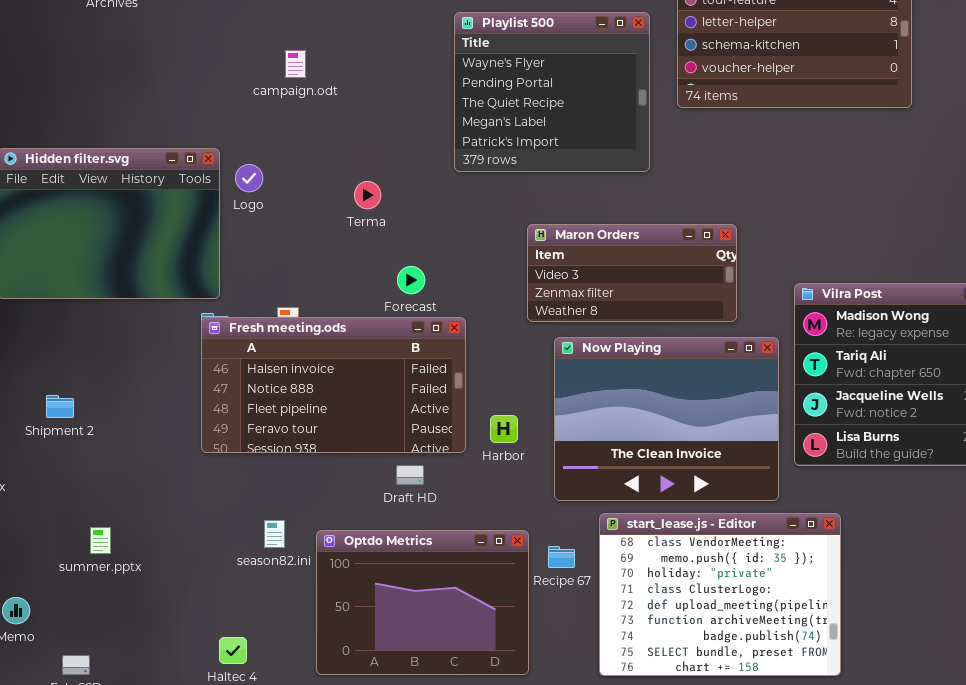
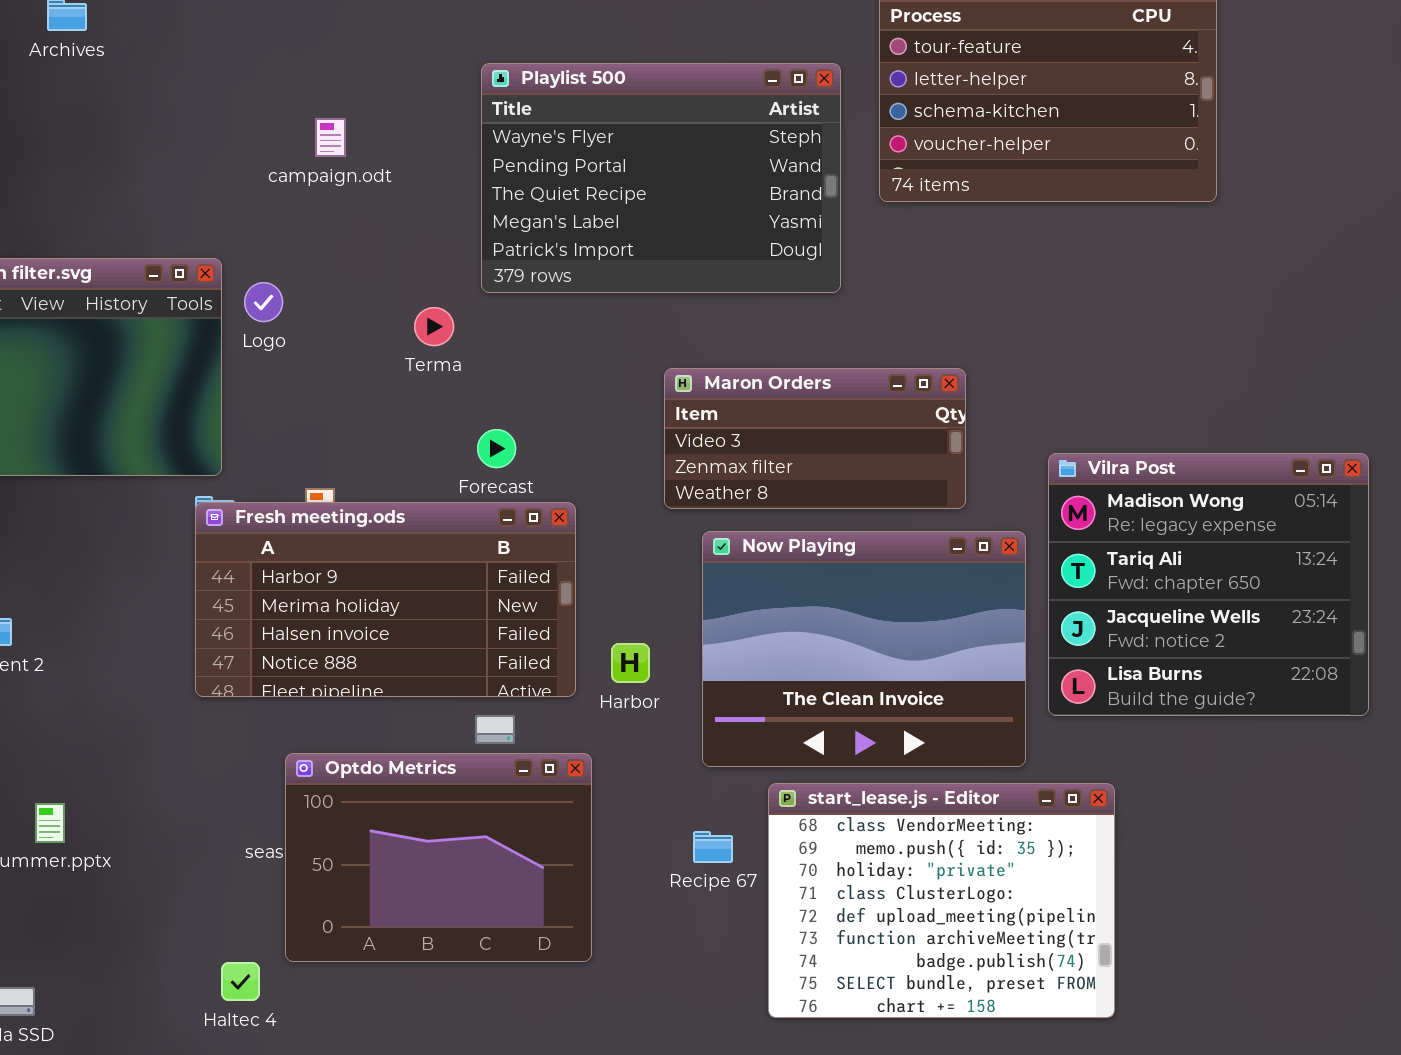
Playlist 500: [454,12,650,172] -> [481,63,841,293], resized
Fresh meeting.ods: [201,317,466,453] -> [195,502,576,697], scrolled up 2 rows
Optdo Metrics: [316,530,529,675] -> [285,753,592,962], moved

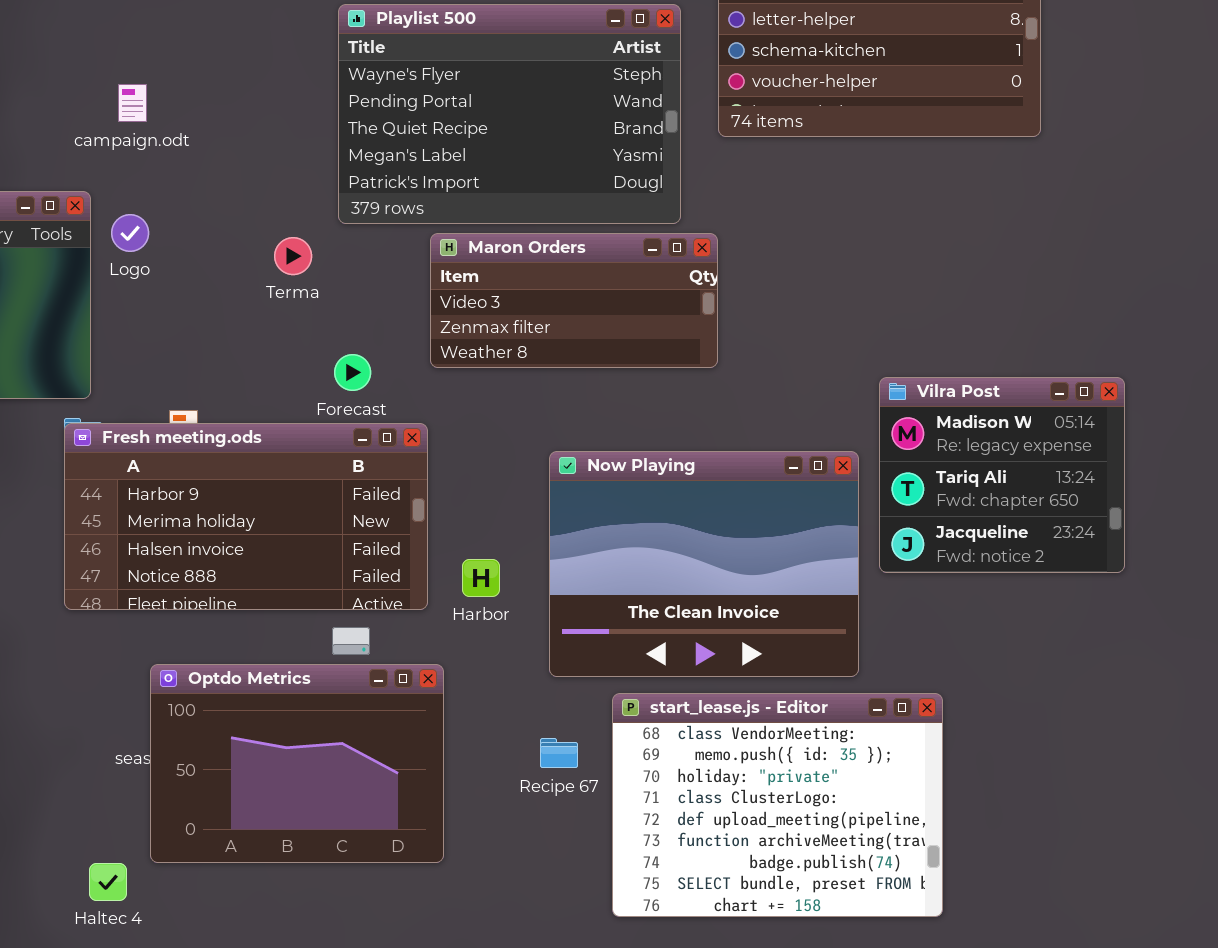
campaign.odt: [315,118,346,157] -> [118,84,147,122], moved
Maron Orders: [664,368,966,509] -> [430,233,718,368], moved
Vilra Post: [1048,453,1369,716] -> [879,377,1125,573], resized

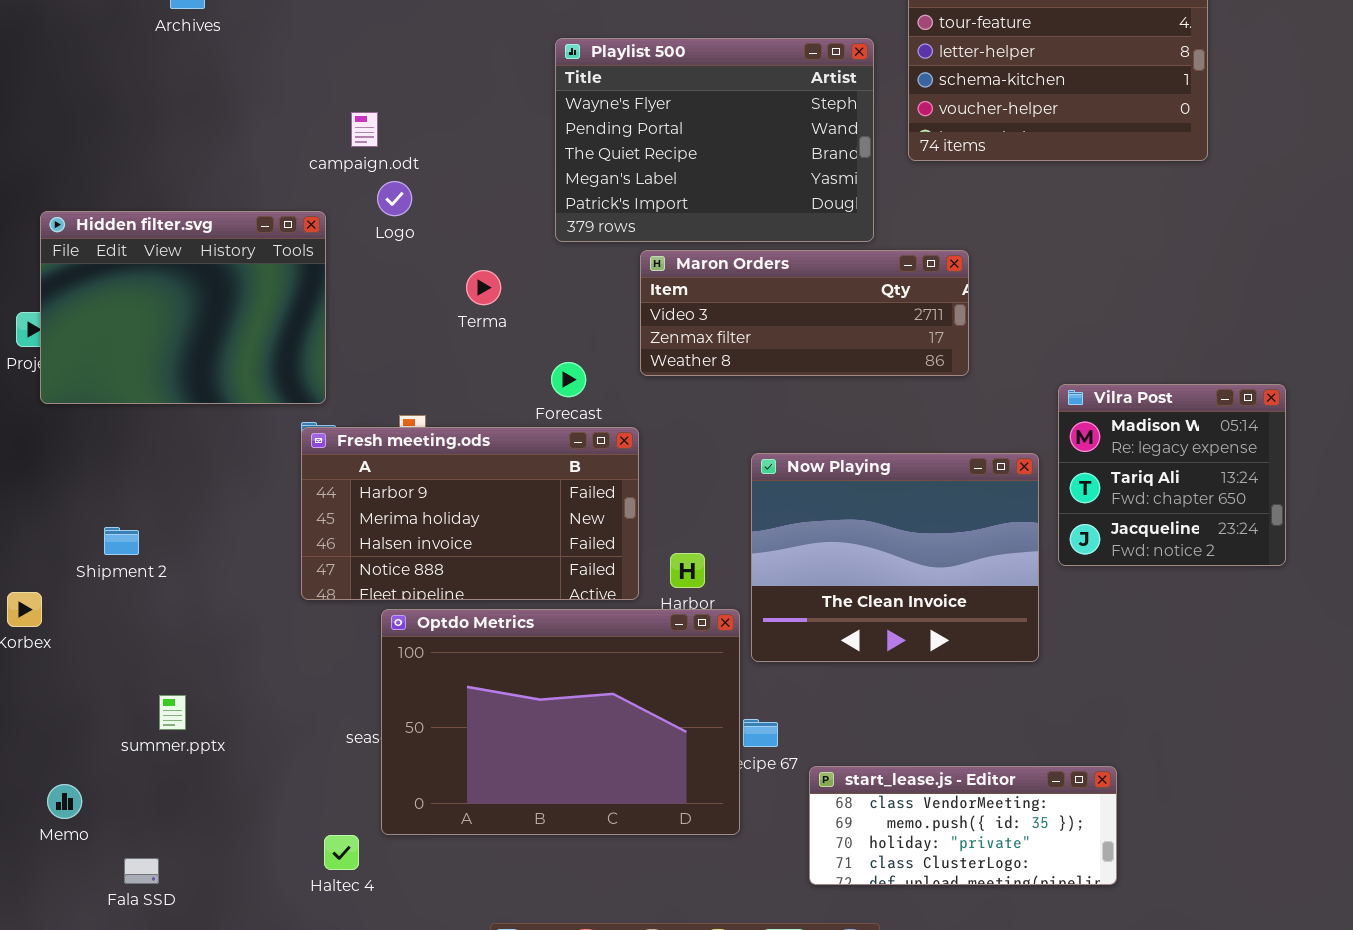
Logo: [111,214,149,252] -> [377,181,412,216], moved
Maron Orders: [430,233,718,368] -> [640,250,969,376], resized
Terma: [274,237,312,275] -> [466,270,501,305], moved
Optdo Metrics: [150,664,444,863] -> [381,609,740,835], resized
start_lease.js - Editor: [612,693,943,917] -> [809,766,1117,885], resized

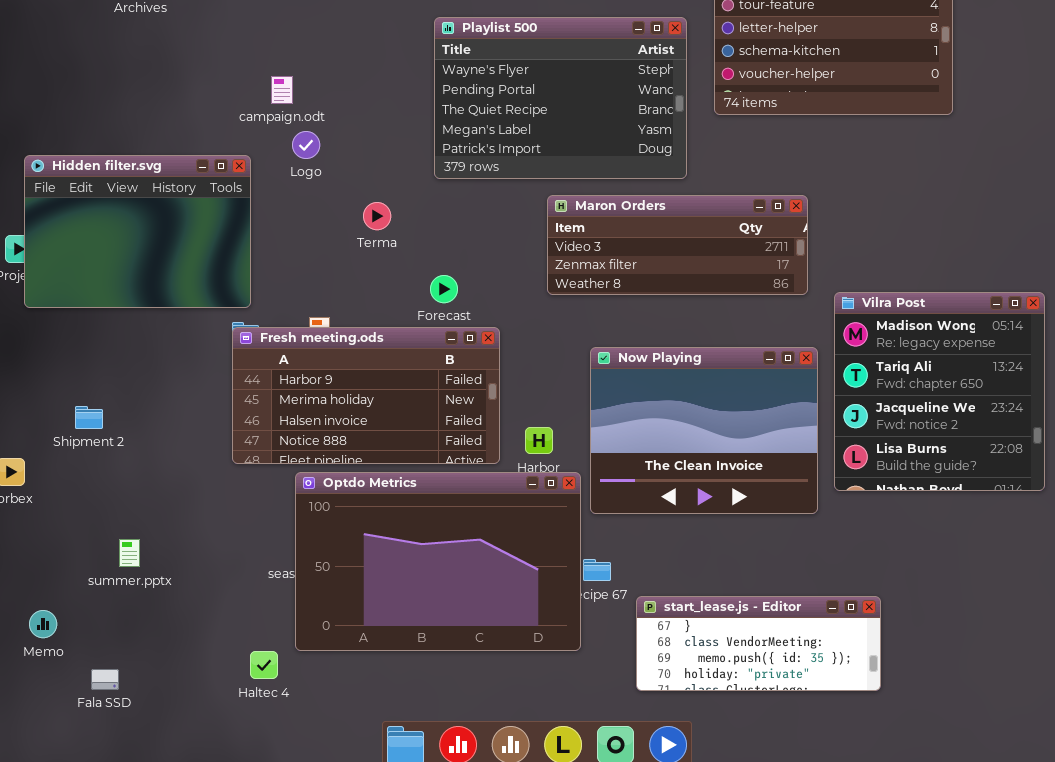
Maron Orders: [640,250,969,376] -> [547,195,808,295], moved
Vilra Post: [1058,384,1286,566] -> [834,292,1045,491], resized
start_lease.js - Editor: [809,766,1117,885] -> [636,596,881,691], scrolled up 1 row

